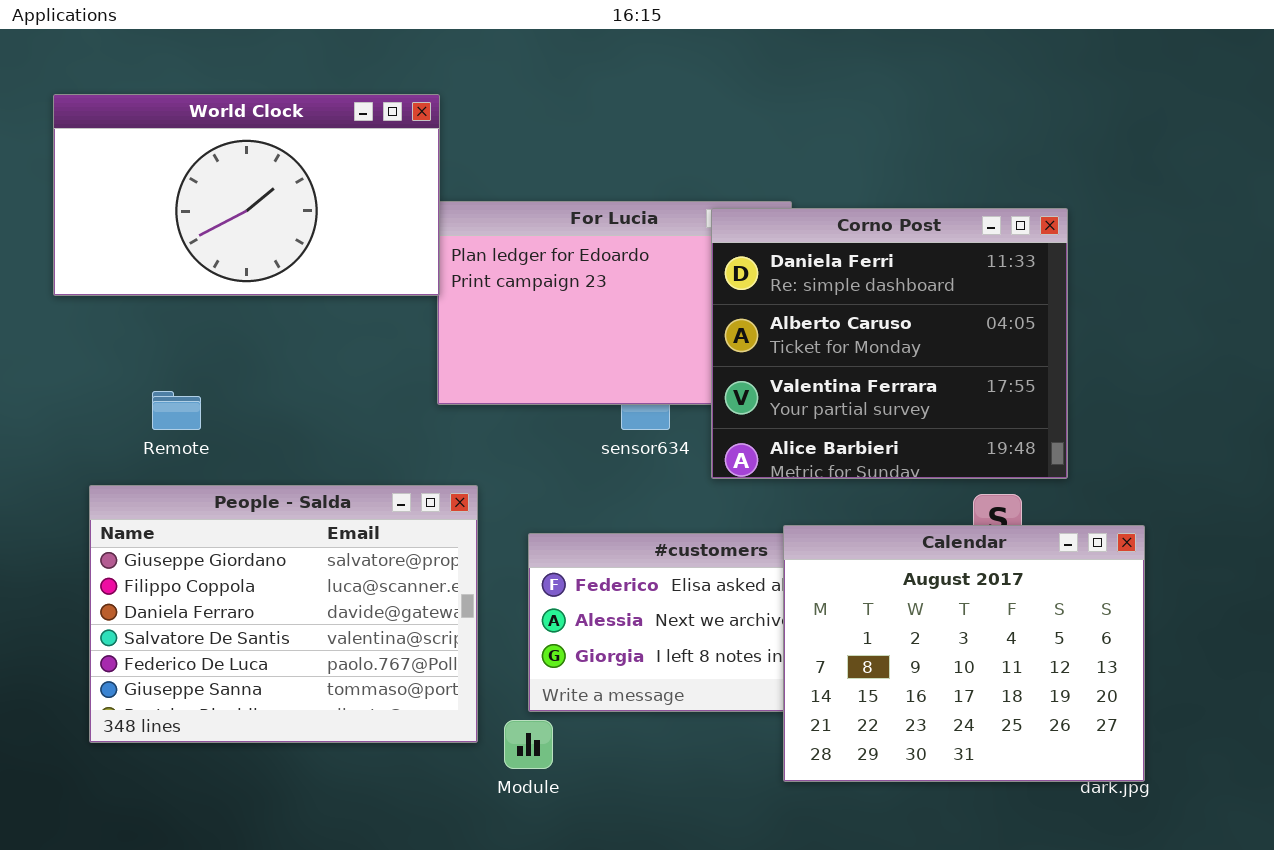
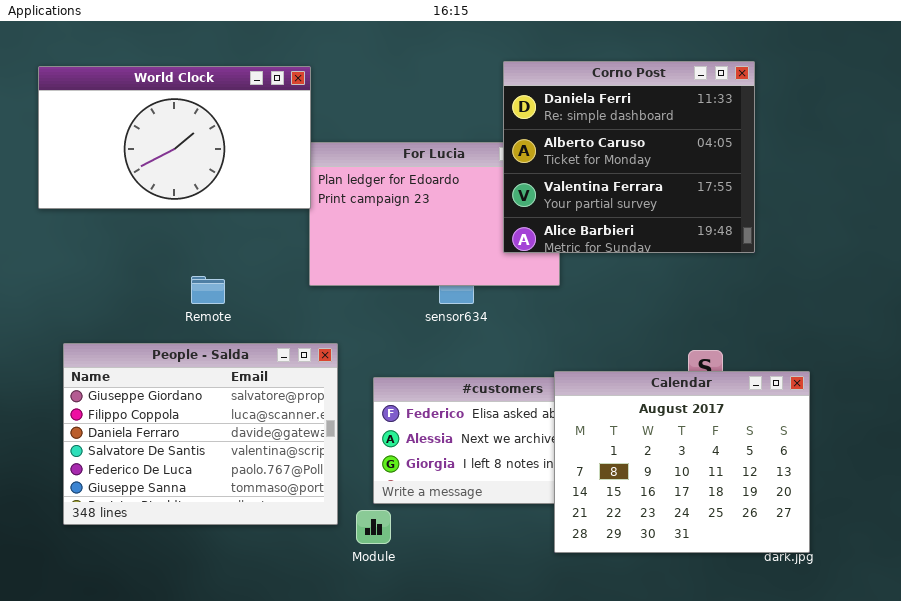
Corno Post: [711,208,1068,479] -> [503,61,755,253], moved
Remote: [152,391,201,430] -> [191,276,225,304], moved

